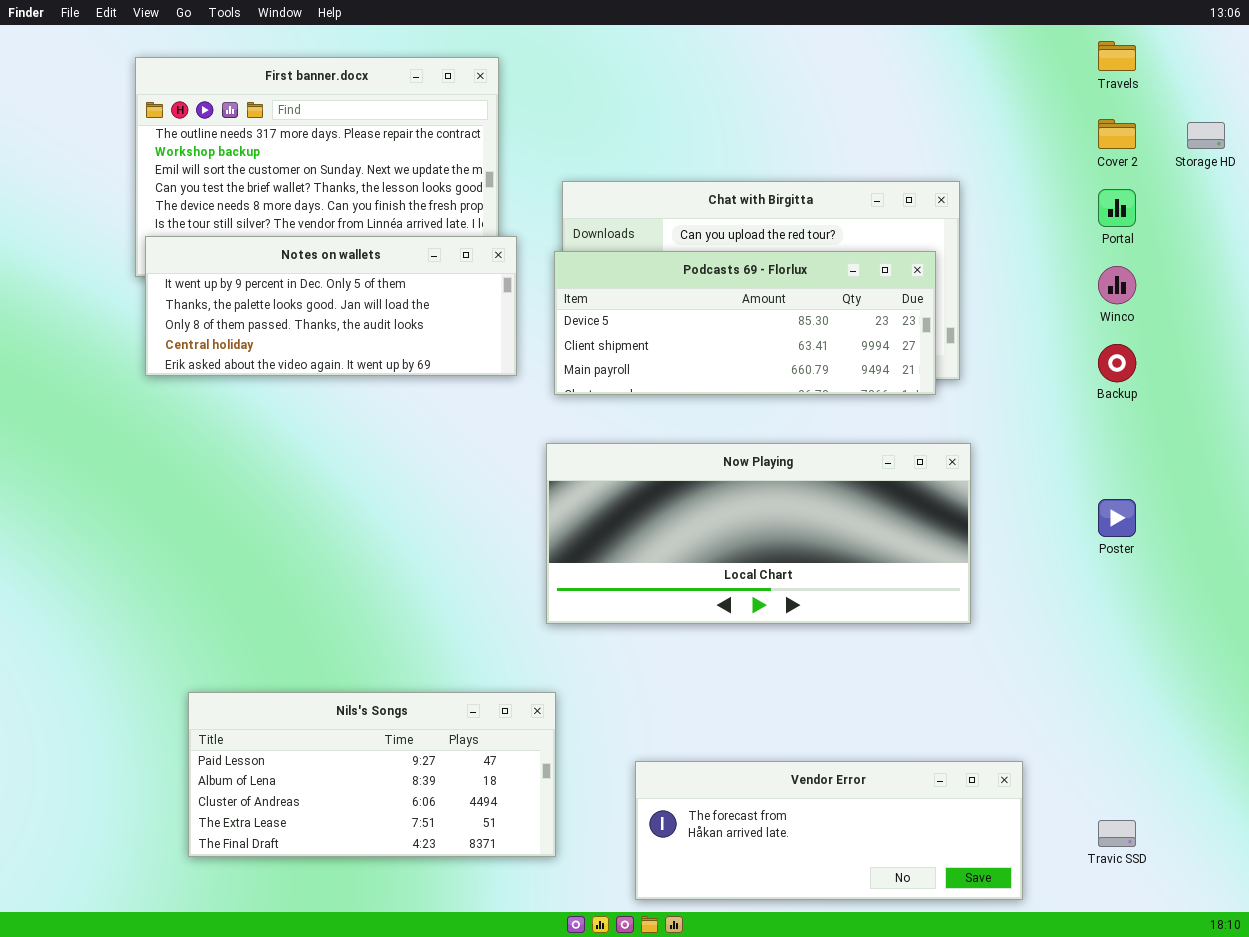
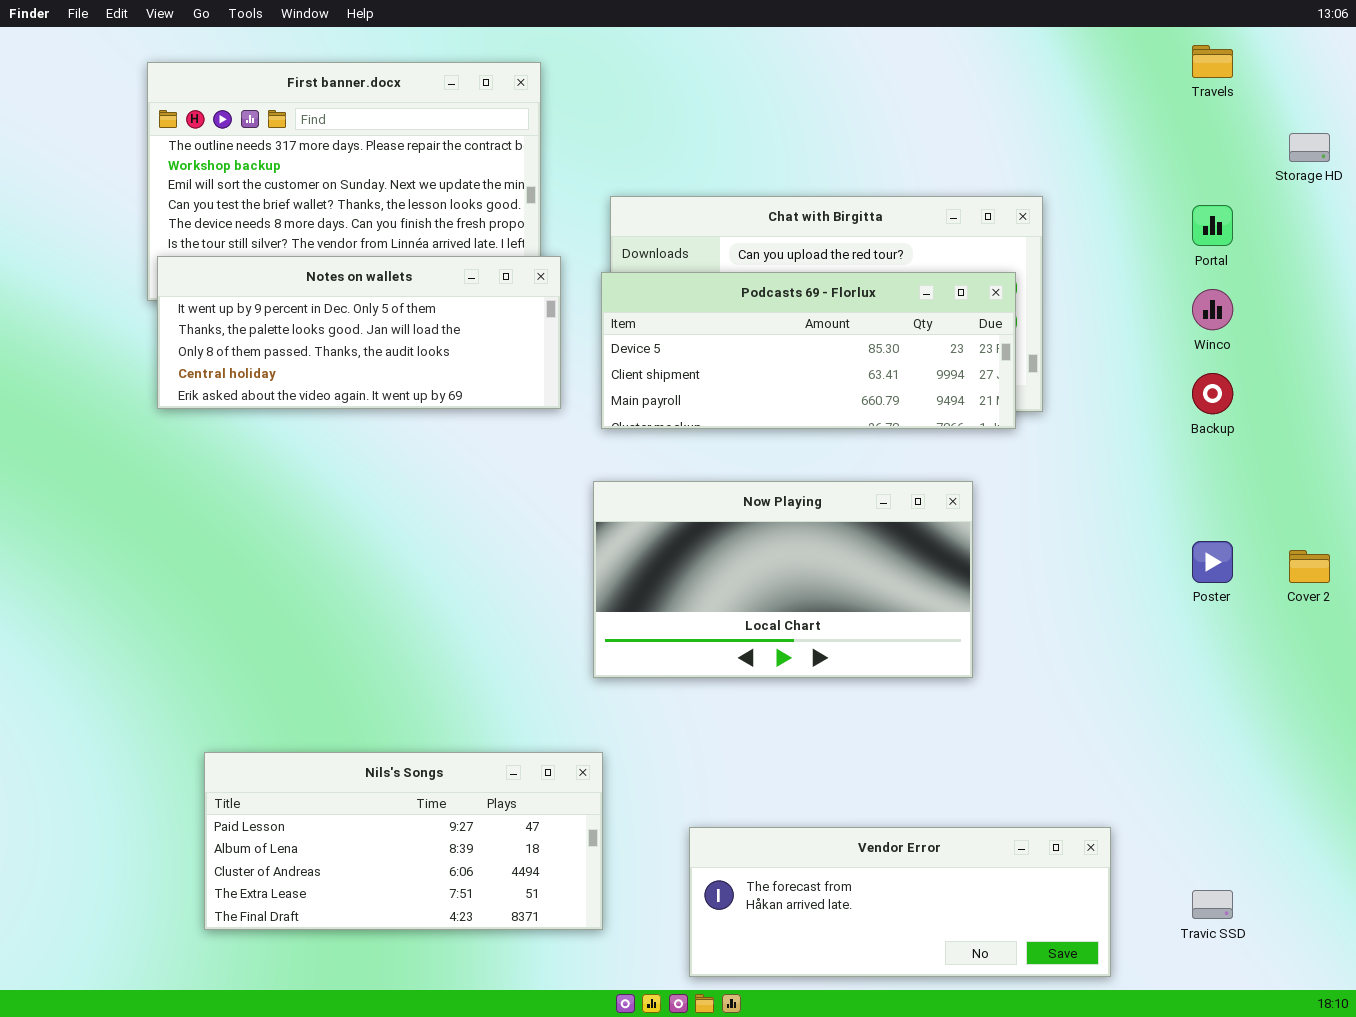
Cover 2: [1098,119,1136,149] -> [1289,550,1330,583], moved
Now Playing: [546,443,971,624] -> [593,481,973,678], resized

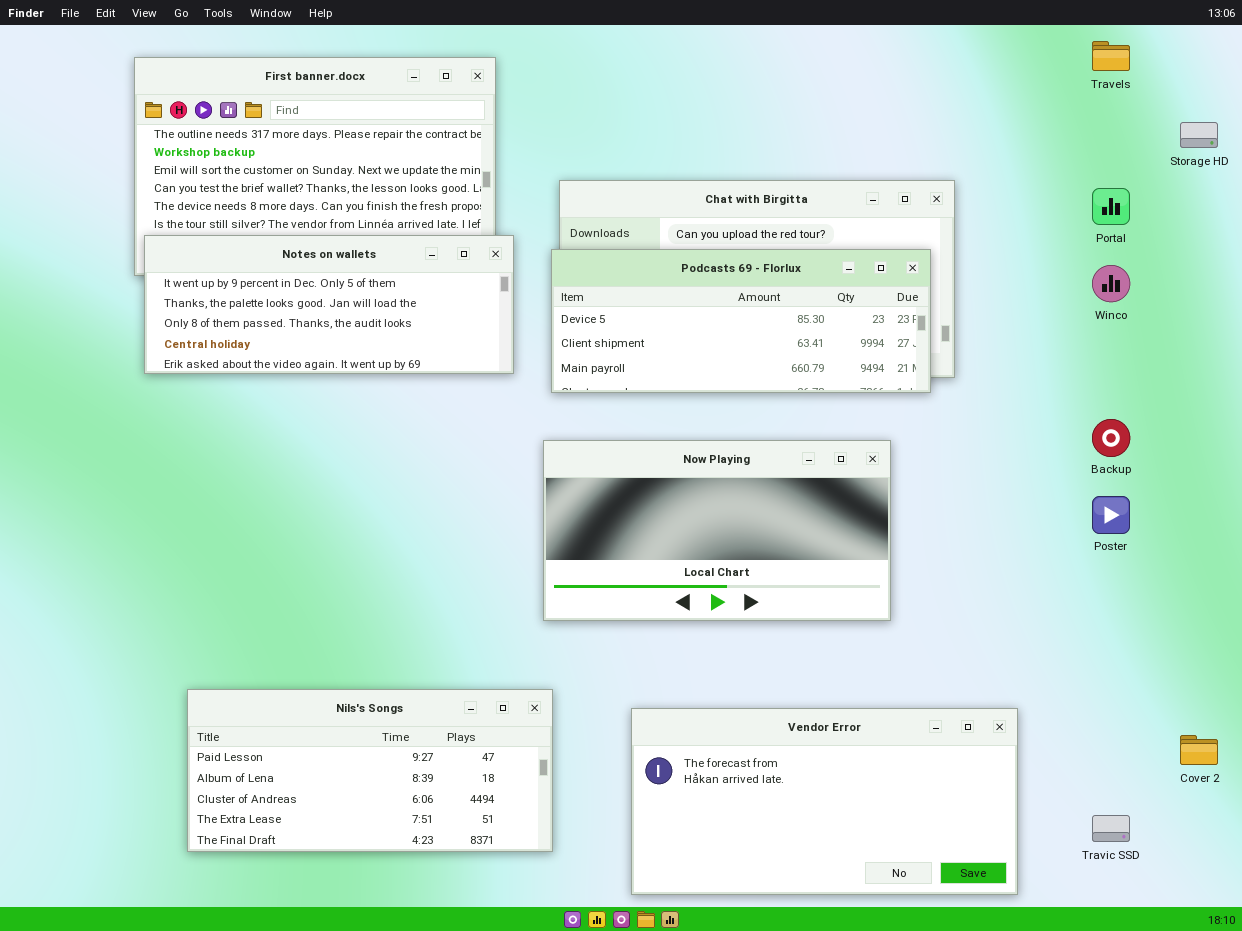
Backup: [1192,373,1233,414] -> [1092,419,1130,457], moved
Cover 2: [1289,550,1330,583] -> [1180,735,1218,765], moved
Vendor Error: [689,827,1111,977] -> [631,708,1018,895], resized

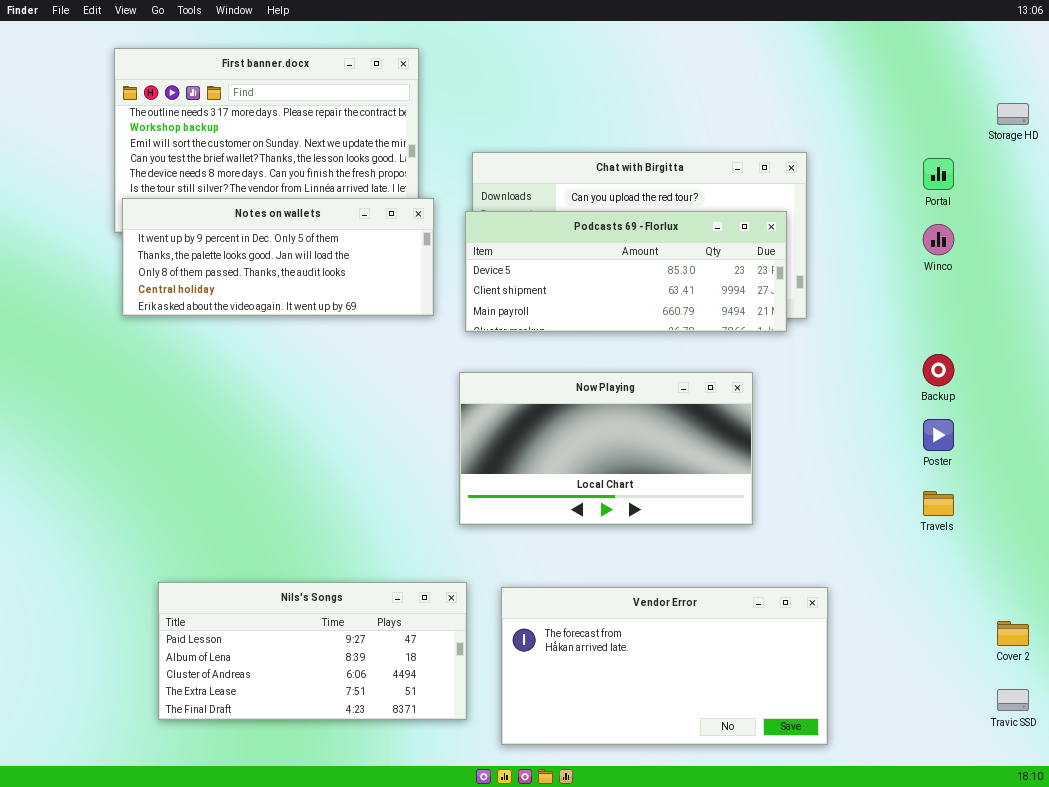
Travels: [1092,41,1130,71] -> [923,491,954,516], moved
Vendor Error: [631,708,1018,895] -> [501,587,828,745], moved
Travic SSD: [1092,815,1130,842] -> [997,689,1029,711], moved

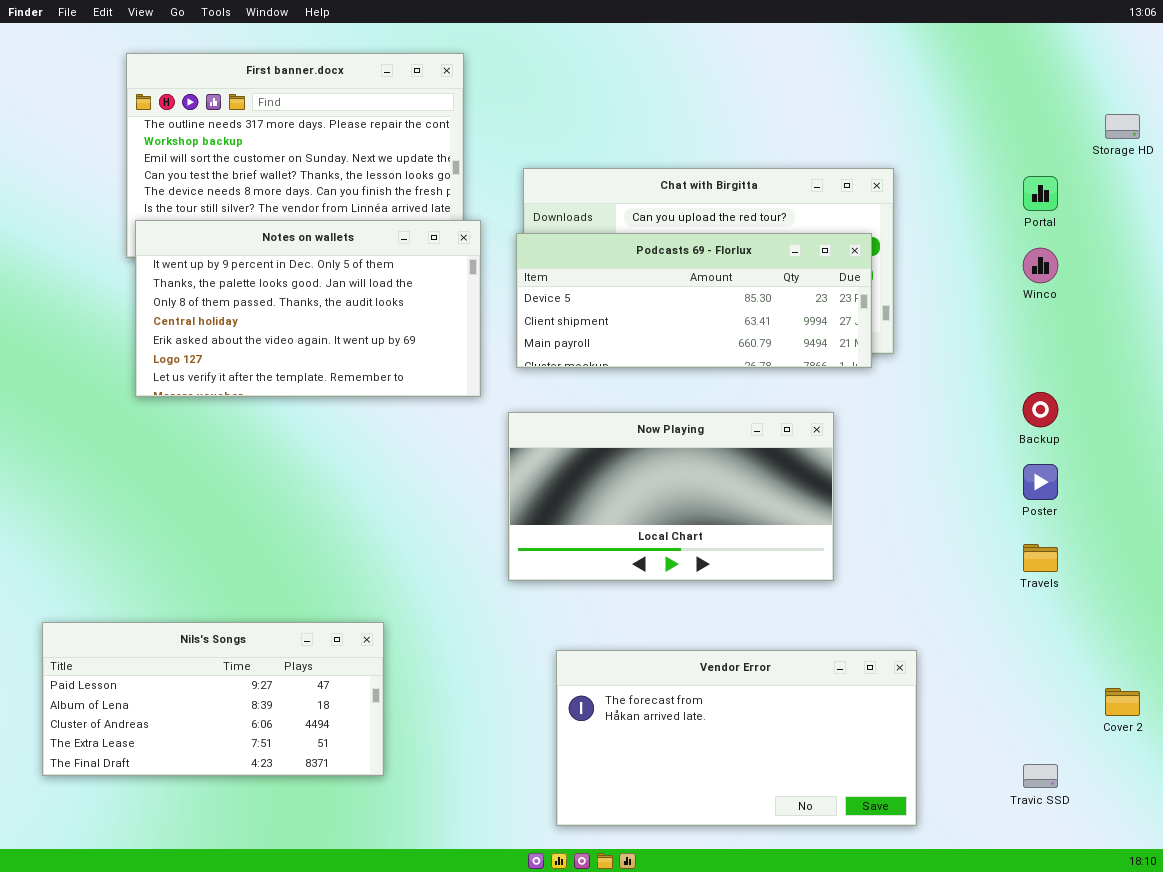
Notes on wallets: [122,198,434,316] -> [135,220,481,397], resized
Nils's Songs: [158,582,467,720] -> [42,622,384,776], moved
Travic SSD: [997,689,1029,711] -> [1023,764,1058,788], moved

